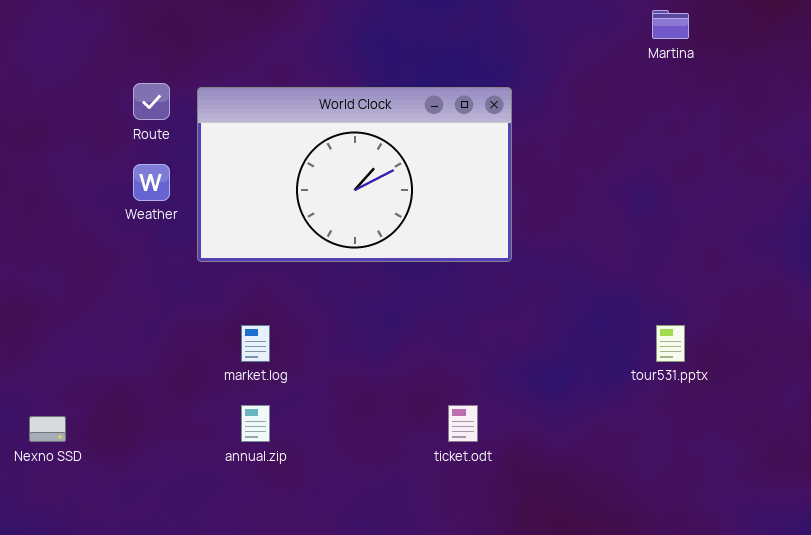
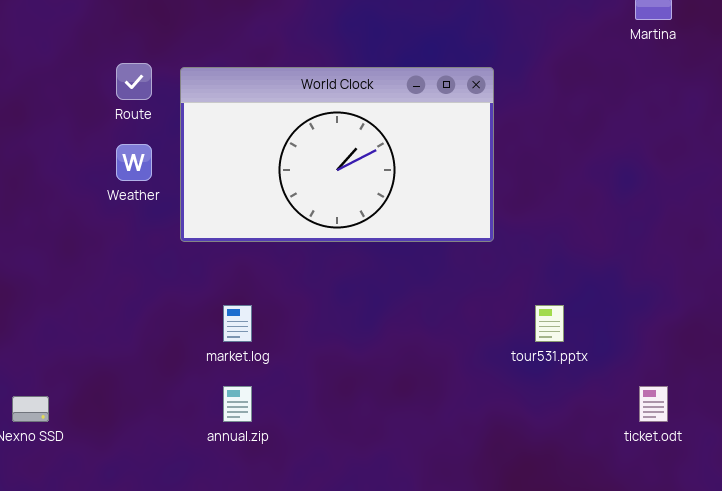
tour531.pptx: [656,325,685,362] -> [535,305,564,342], moved
ticket.odt: [448,405,478,442] -> [639,386,668,422], moved

